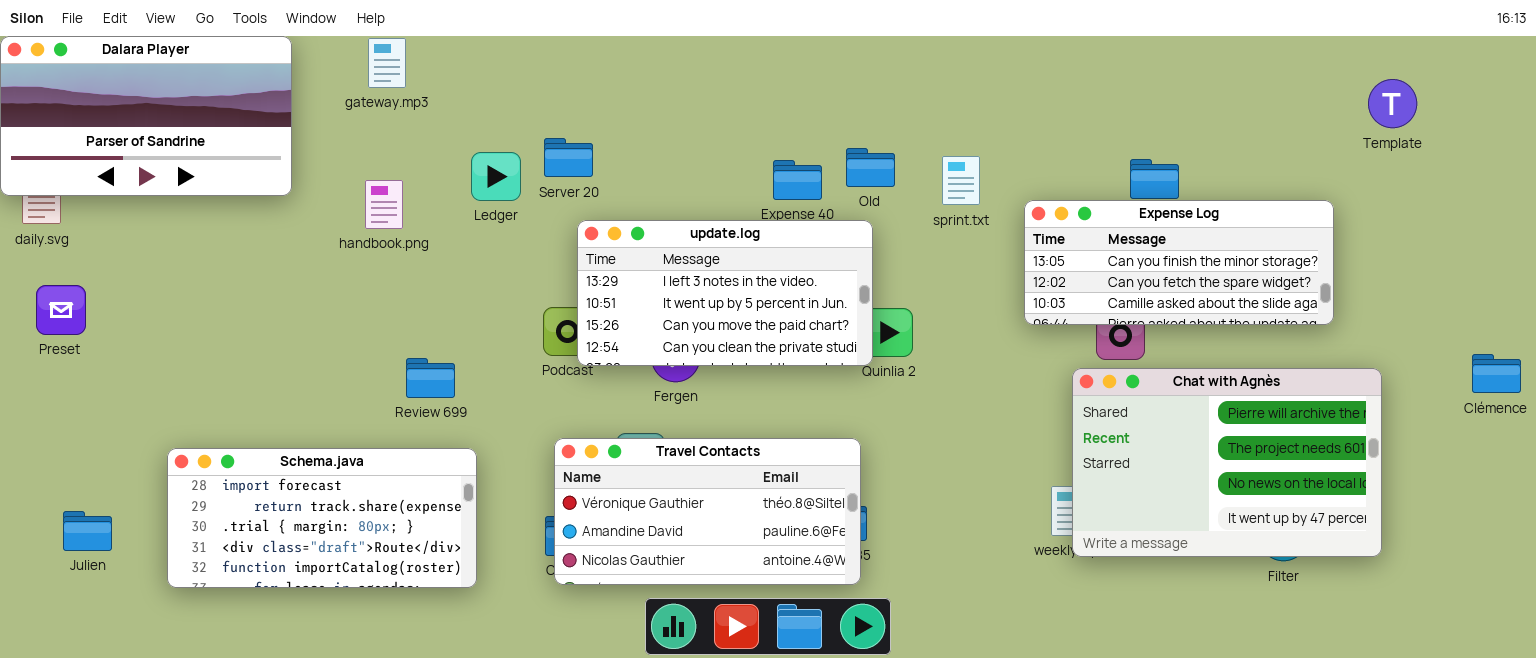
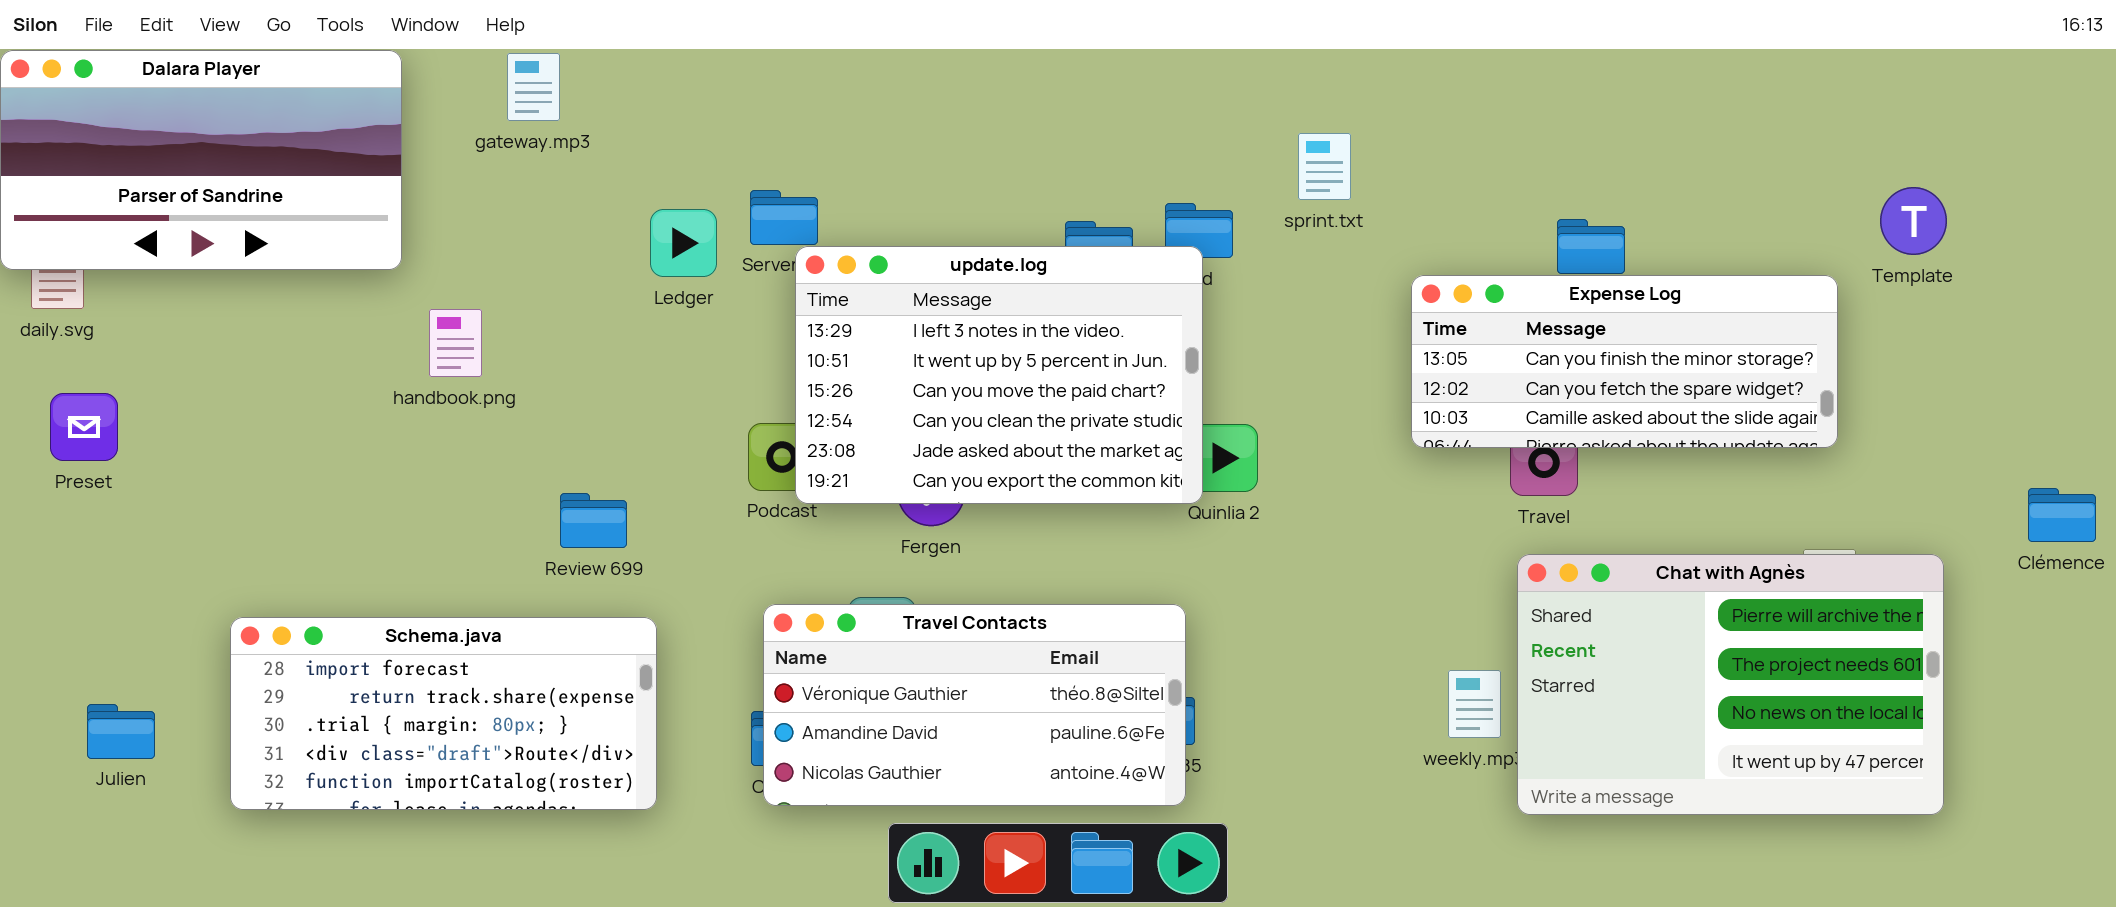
Template: [1368,79,1417,128] -> [1880,187,1947,255], moved
sprint.txt: [942,156,980,205] -> [1298,133,1351,200], moved
handbook.png: [365,180,403,229] -> [429,309,482,377], moved
update.log: [577,220,873,366] -> [795,246,1203,504], resized
Chat with Agnès: [1072,368,1382,557] -> [1517,554,1944,815], moved

